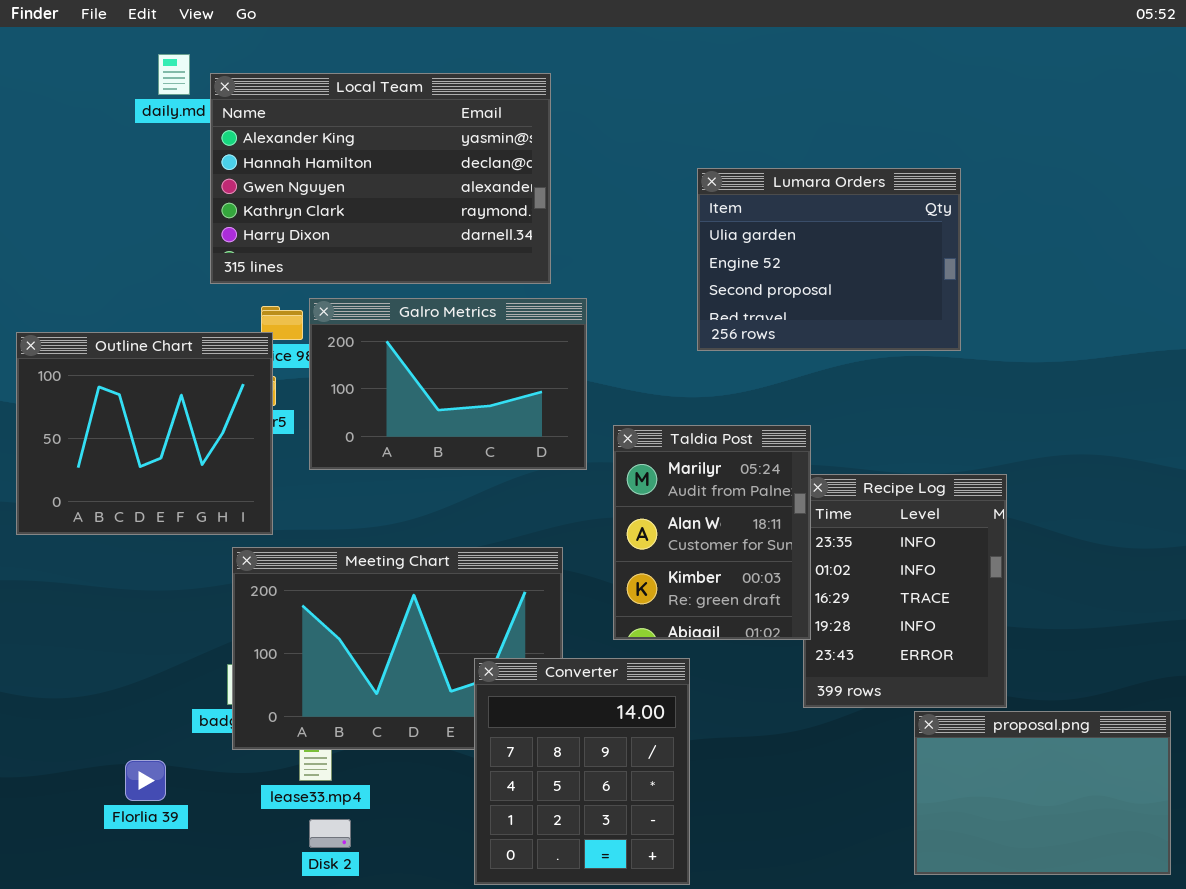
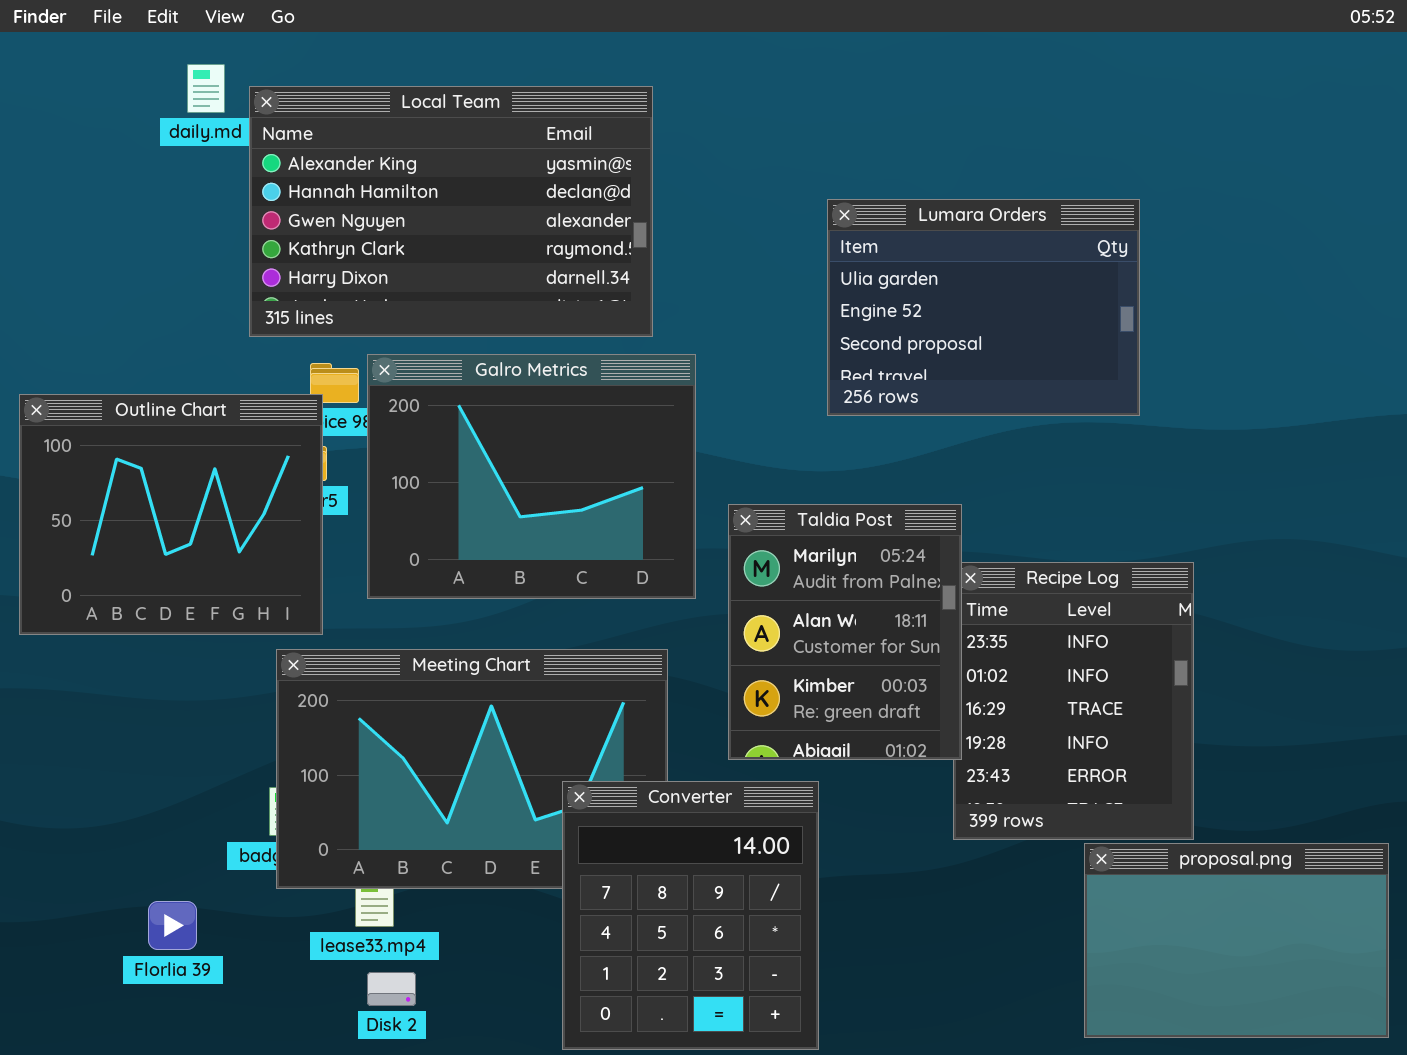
Galro Metrics: [309,298,587,470] -> [367,354,696,599], resized

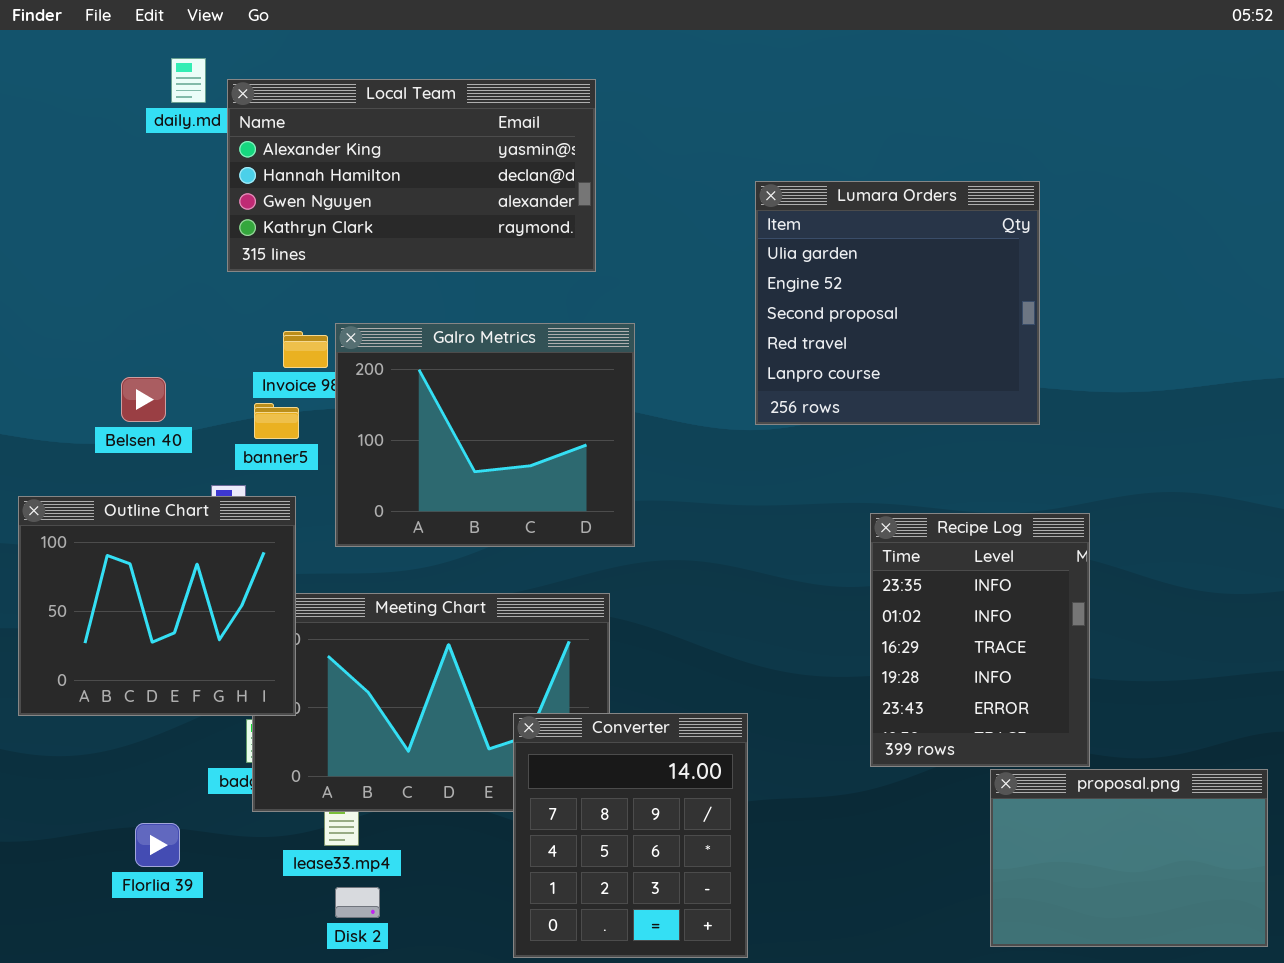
Local Team: [249,86,653,337] -> [227,79,596,272], resized
Lumara Orders: [827,199,1140,416] -> [755,181,1040,425], resized
Outline Chart: [19,394,323,635] -> [18,496,296,716], moved
Taldia Post: [728,504,962,760] -> none, closed

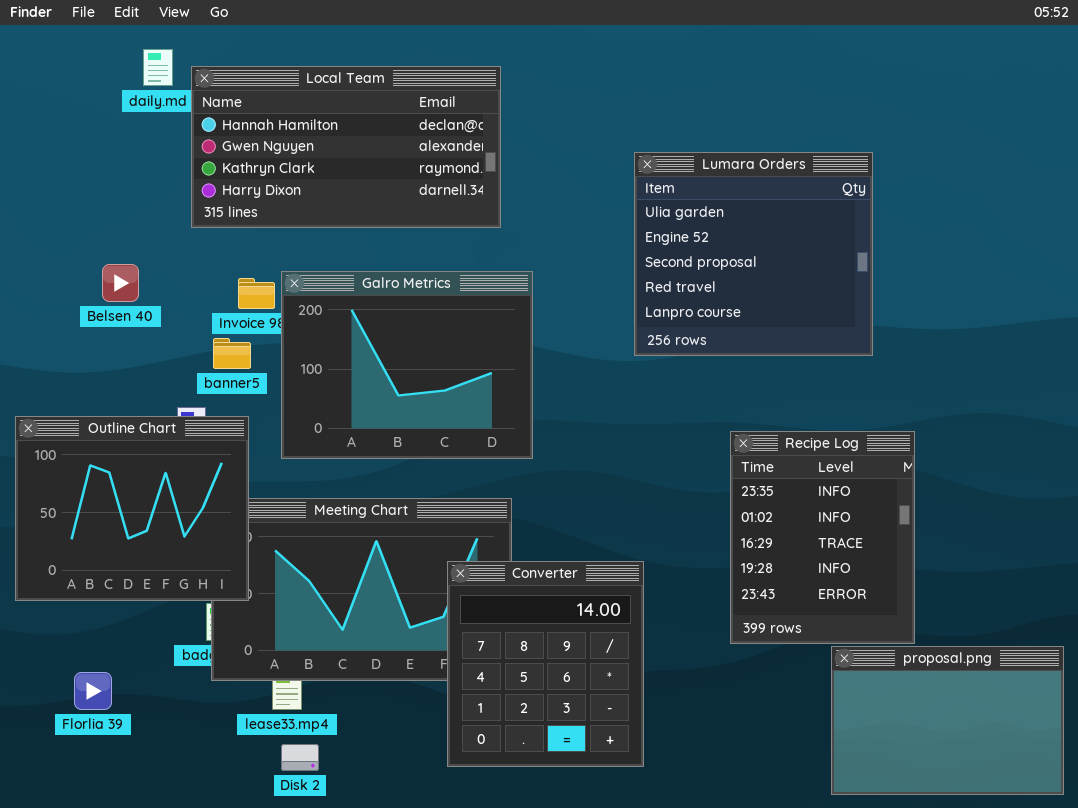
Local Team: [227,79,596,272] -> [191,66,501,228], scrolled down 1 row
Belsen 40: [121,377,166,422] -> [102,264,139,302], moved
Converter: [513,713,748,958] -> [447,561,644,767], moved
Florlia 39: [135,823,180,867] -> [74,672,112,710], moved

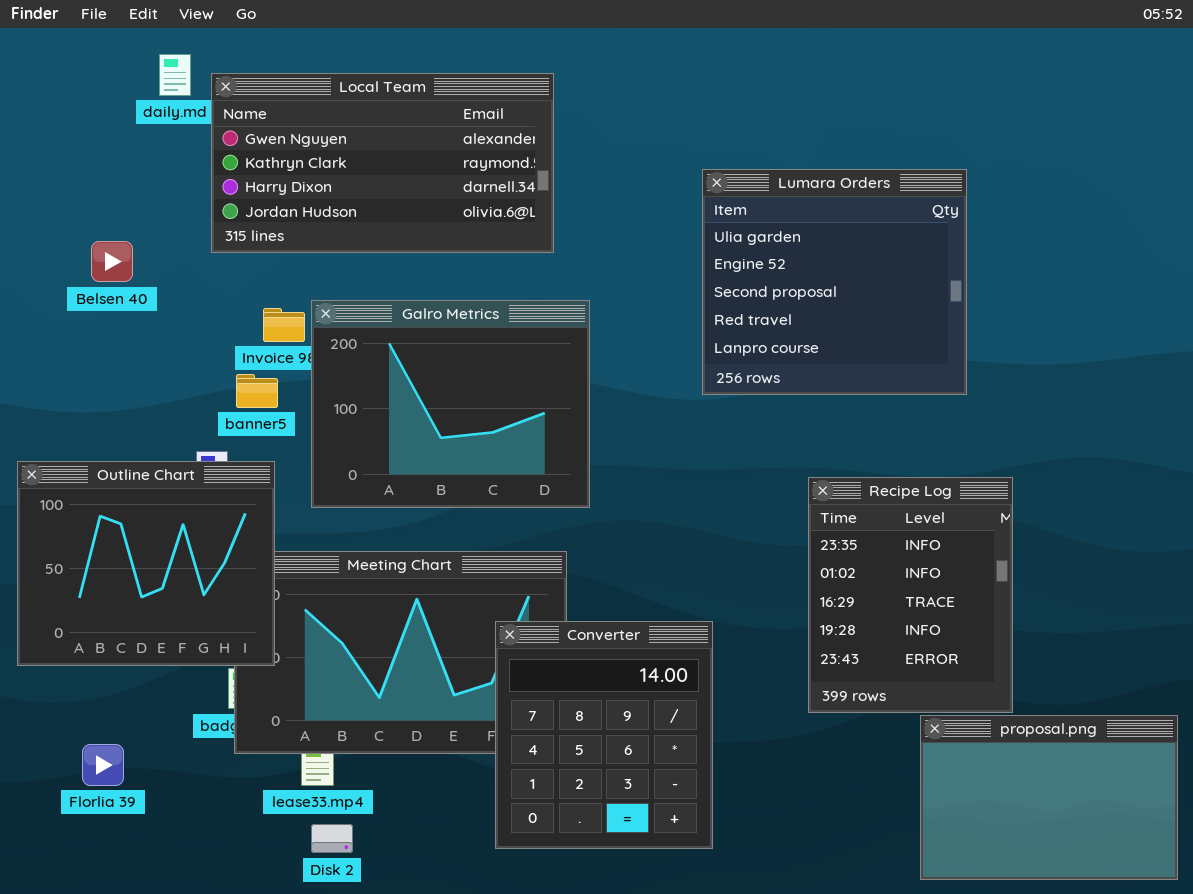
Local Team: [191,66,501,228] -> [211,73,554,253], scrolled down 1 row
Belsen 40: [102,264,139,302] -> [91,241,133,282], moved

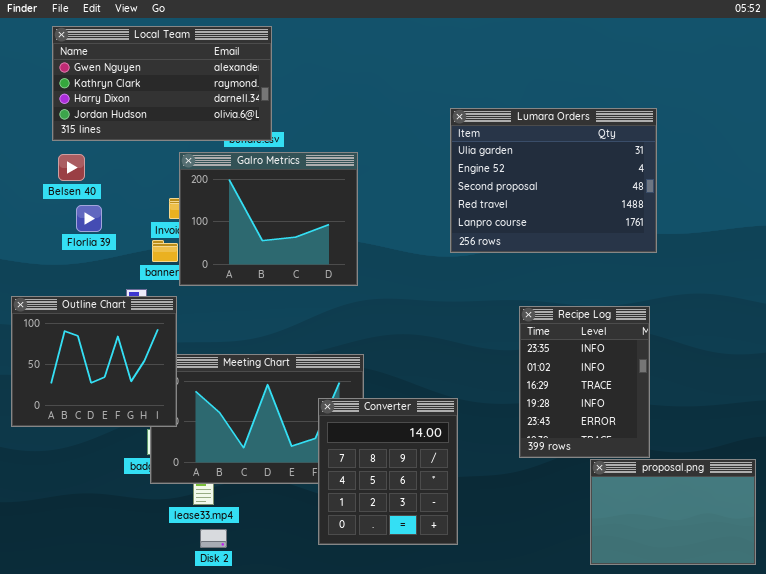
Local Team: [211,73,554,253] -> [52,26,272,141], moved
Lumara Orders: [702,169,967,395] -> [450,108,657,253], resized
Galro Metrics: [311,300,590,508] -> [179,152,358,286], moved
Florlia 39: [82,744,124,786] -> [76,205,102,232], moved

